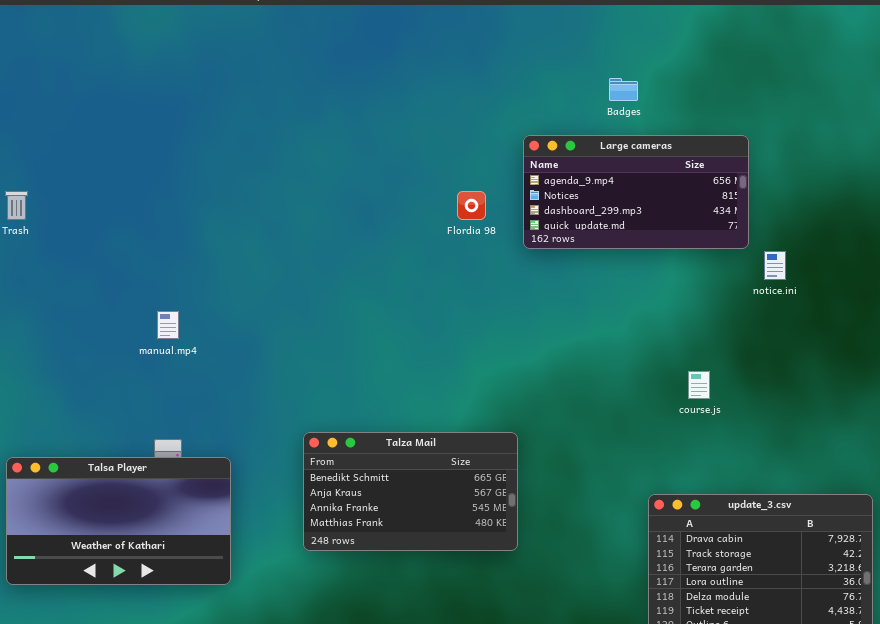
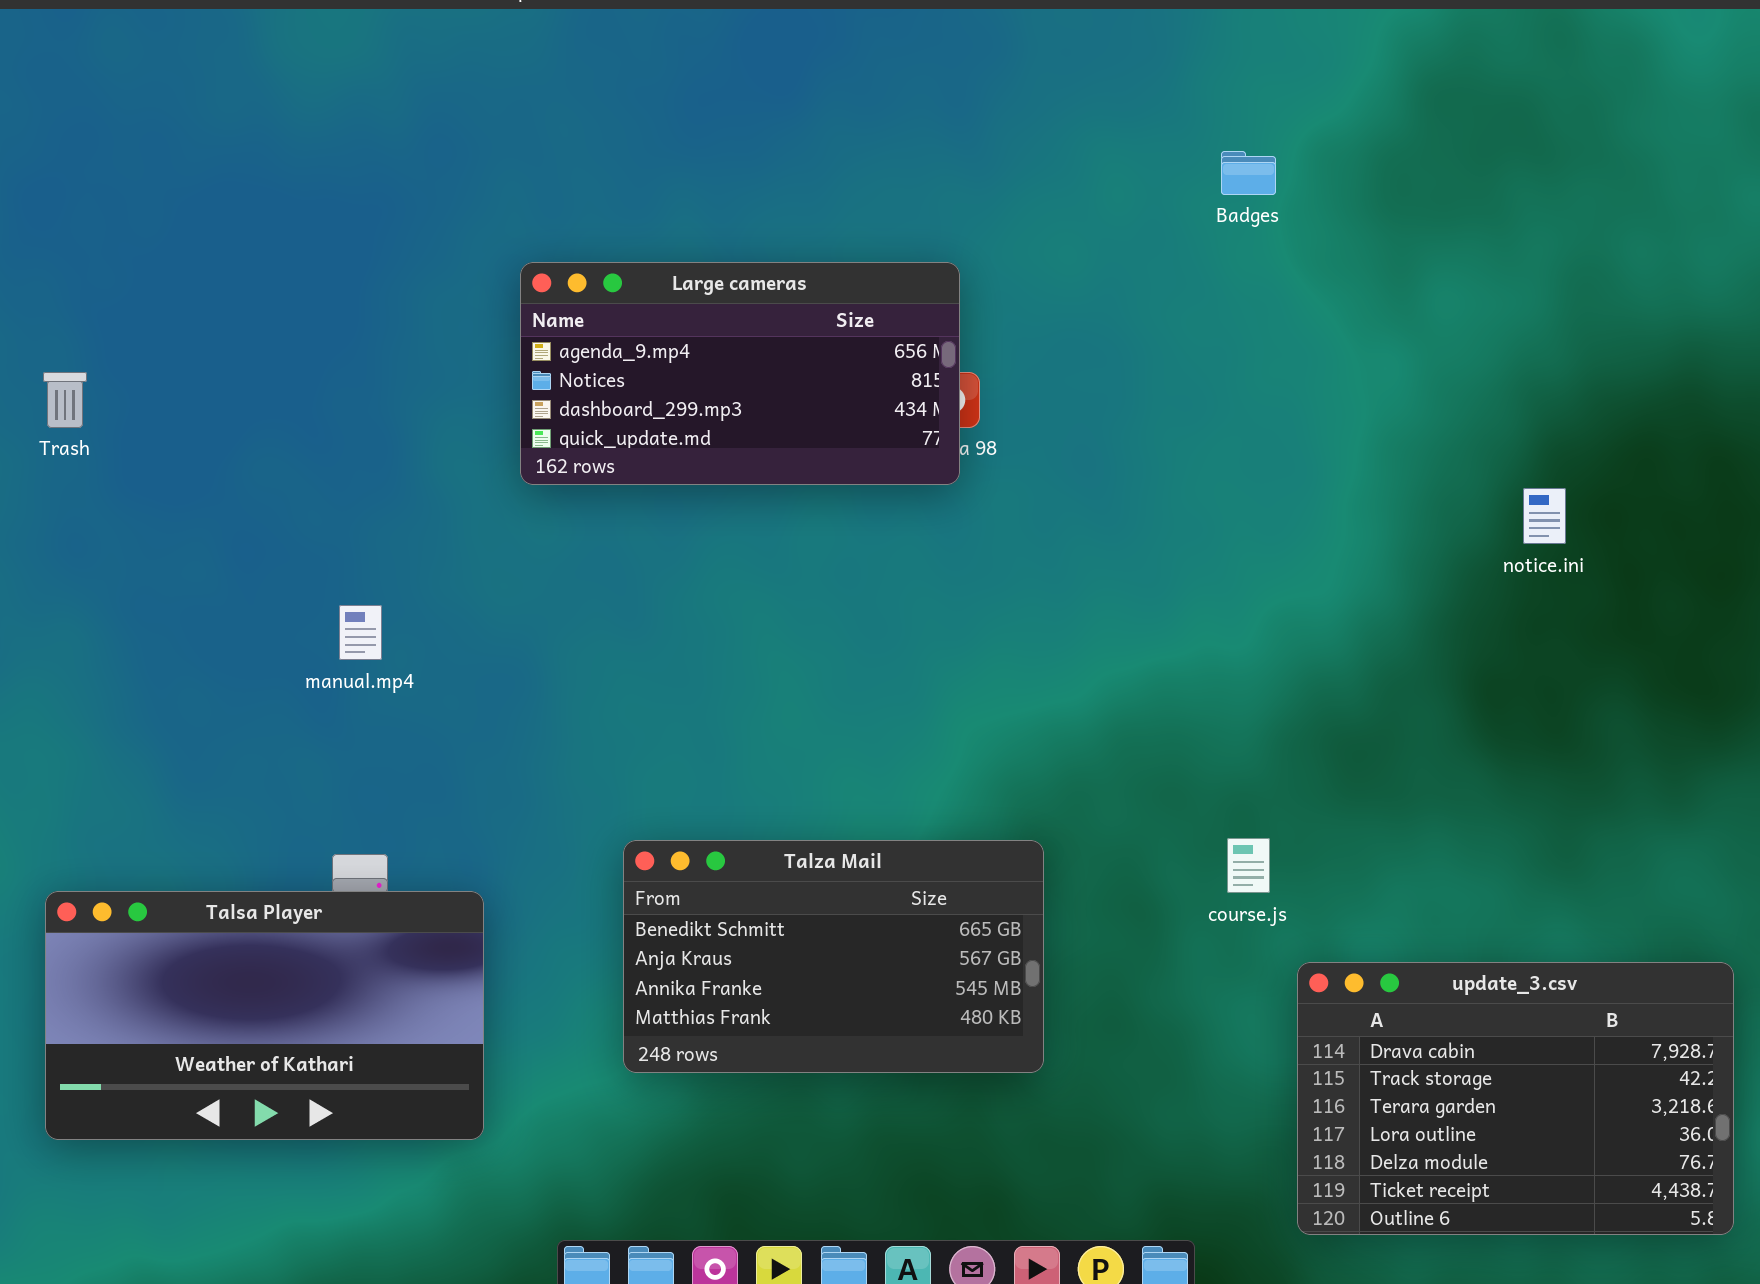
Large cameras: [523,135,749,249] -> [520,262,960,485], moved
course.js: [688,371,710,399] -> [1227,838,1270,893], moved

